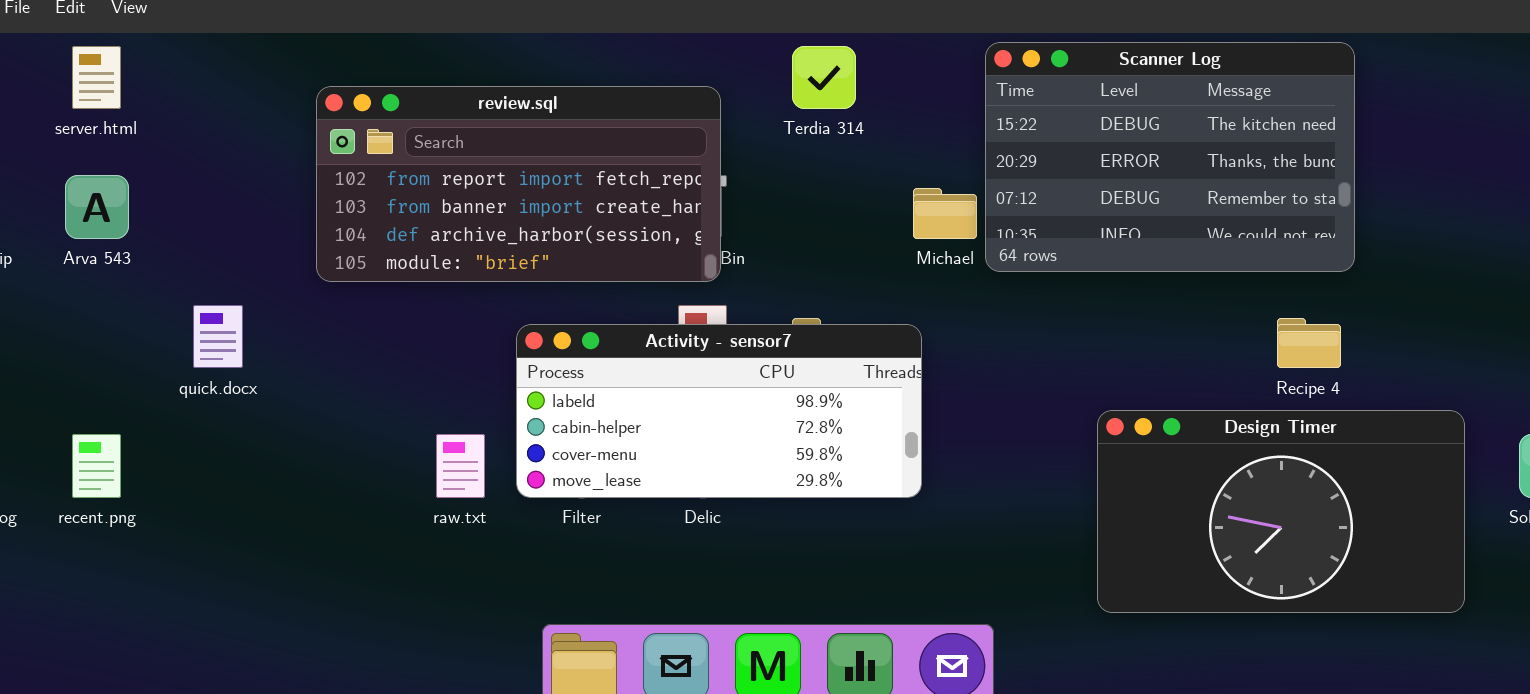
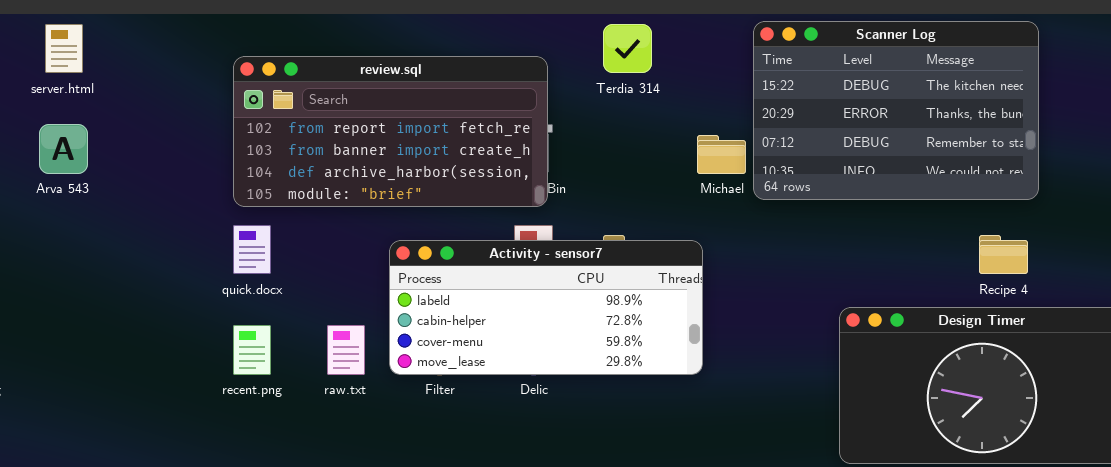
quick.docx: [193,305,243,368] -> [233,225,271,274], moved
recent.png: [72,434,121,498] -> [233,325,271,375], moved

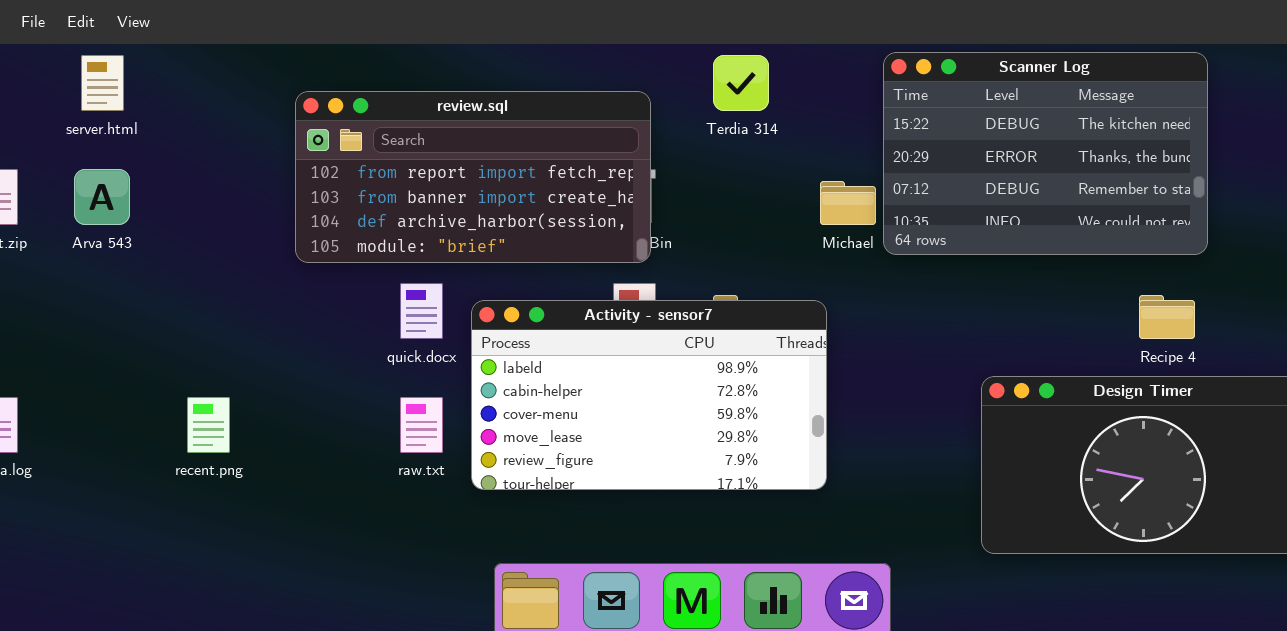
quick.docx: [233,225,271,274] -> [400,283,443,339], moved
Activity - sensor7: [389,240,703,375] -> [471,300,827,490], resized
recent.png: [233,325,271,375] -> [187,397,230,453], moved

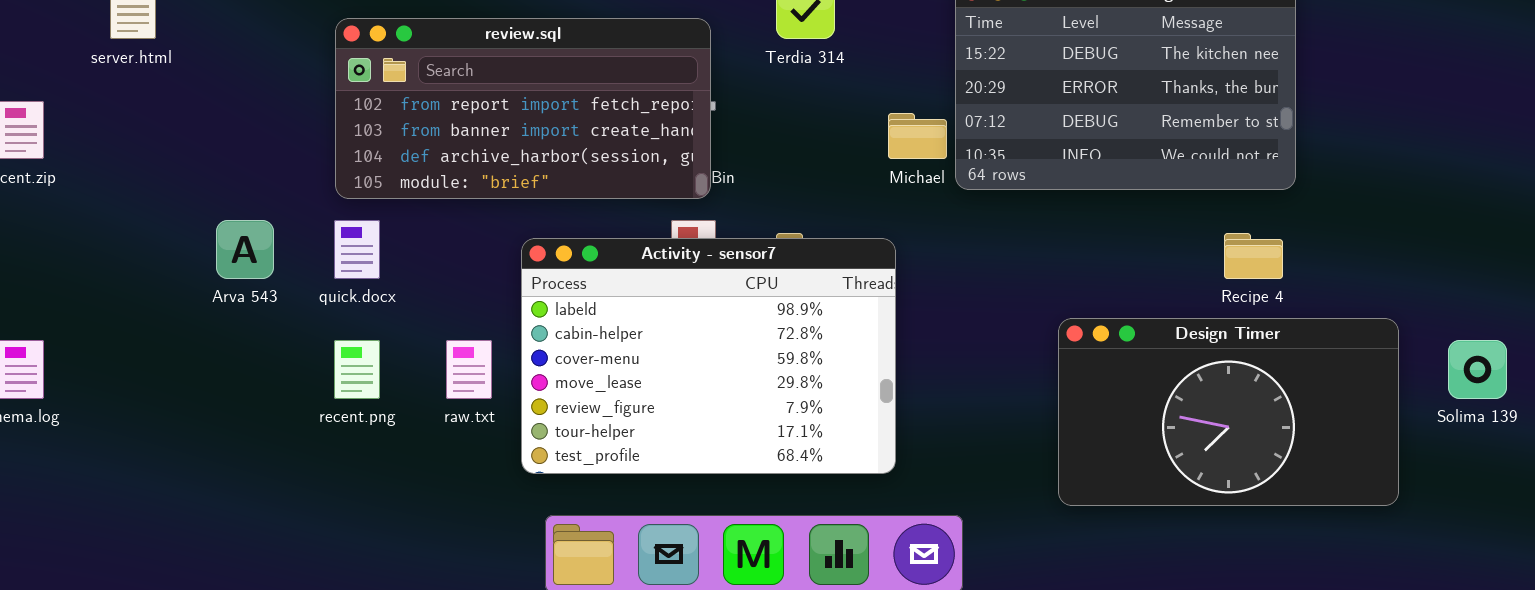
Arva 543: [74,169,130,225] -> [216,220,274,279], moved
quick.docx: [400,283,443,339] -> [334,220,380,279], moved
Activity - sensor7: [471,300,827,490] -> [521,238,896,474], resized
recent.png: [187,397,230,453] -> [334,340,380,399], moved

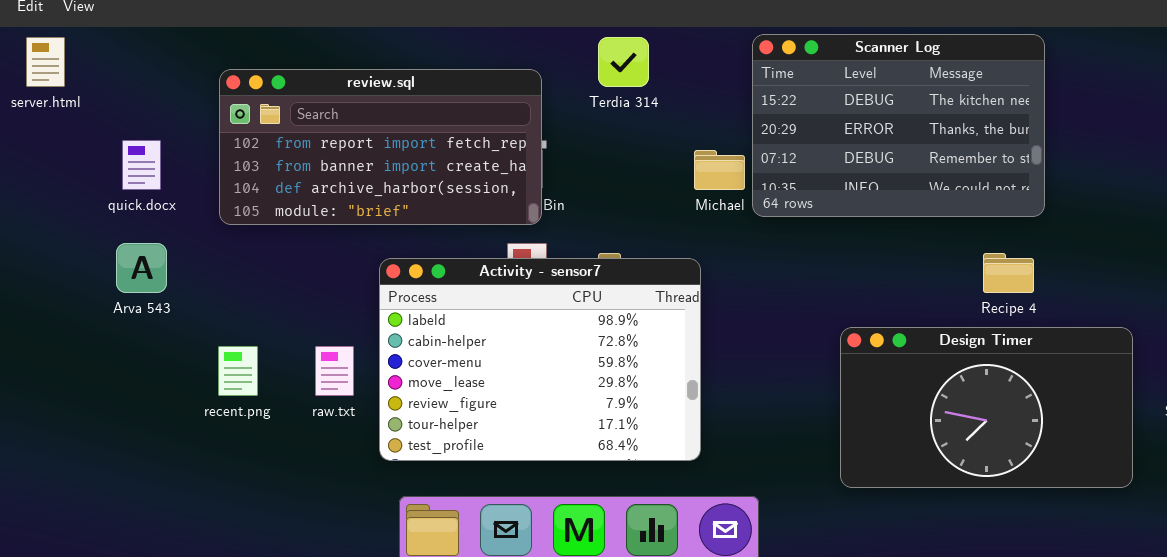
quick.docx: [334,220,380,279] -> [122,140,161,190], moved

